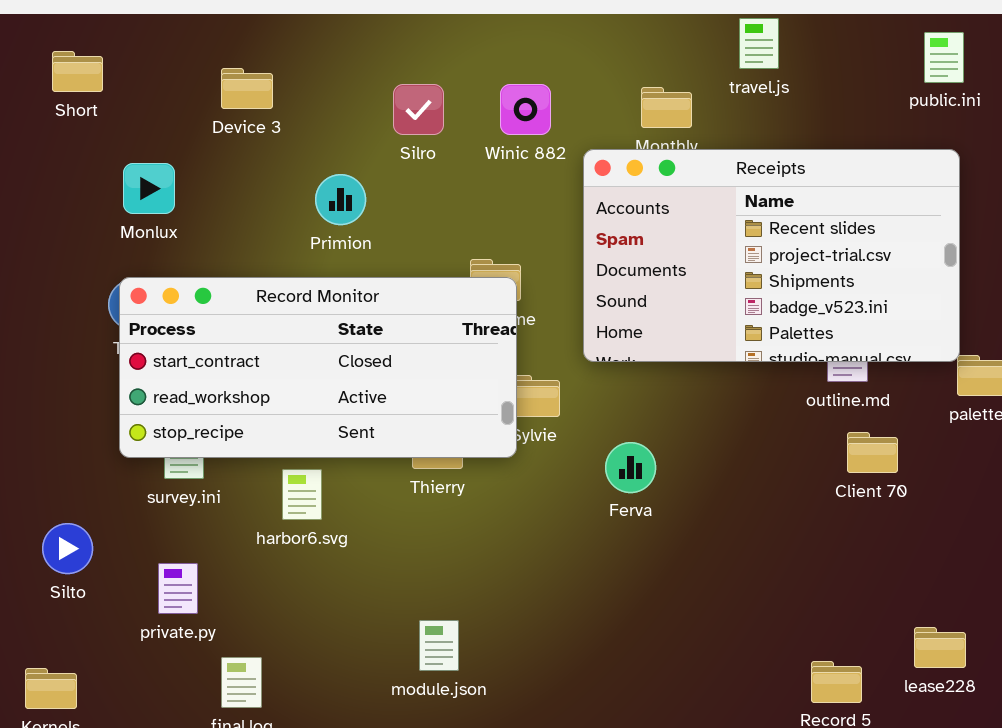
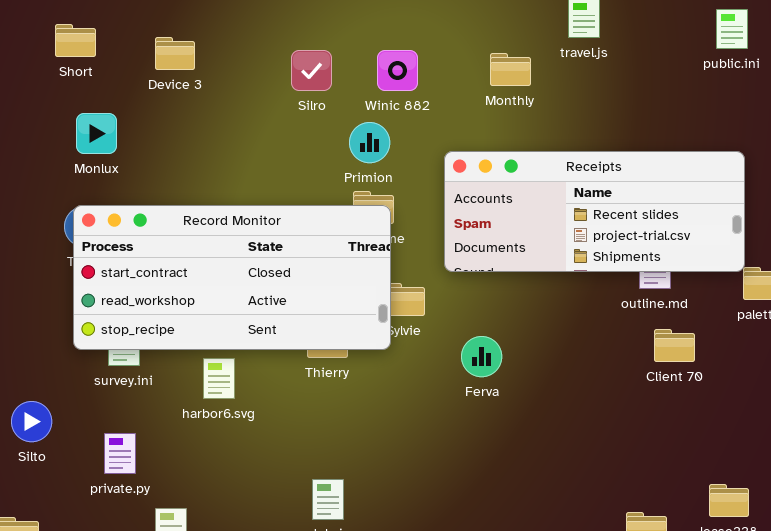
Short: [52,51,103,92] -> [55,24,96,57], moved
Receipts: [583,149,960,362] -> [444,151,745,272], resized
Primion: [315,174,366,225] -> [349,122,390,163], moved

